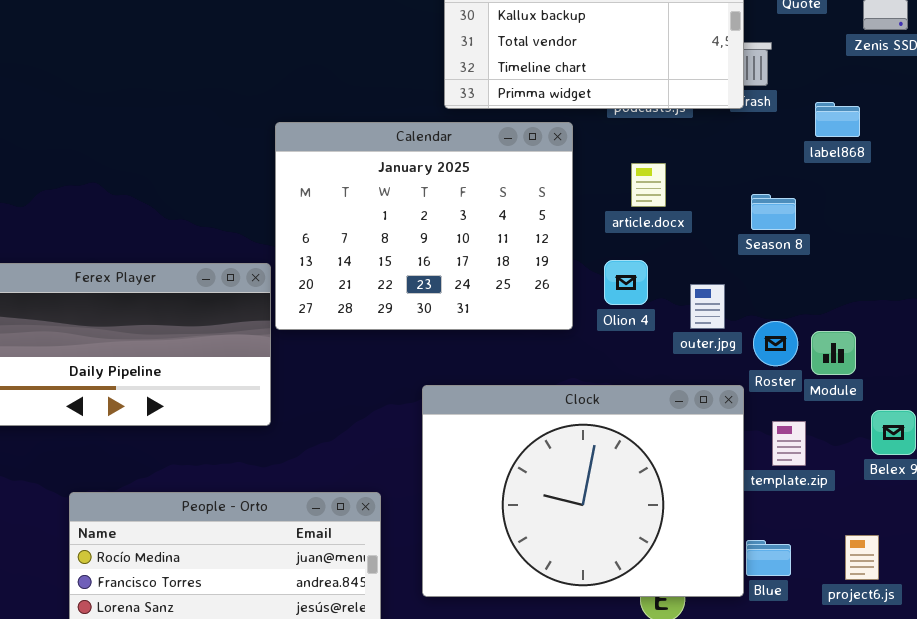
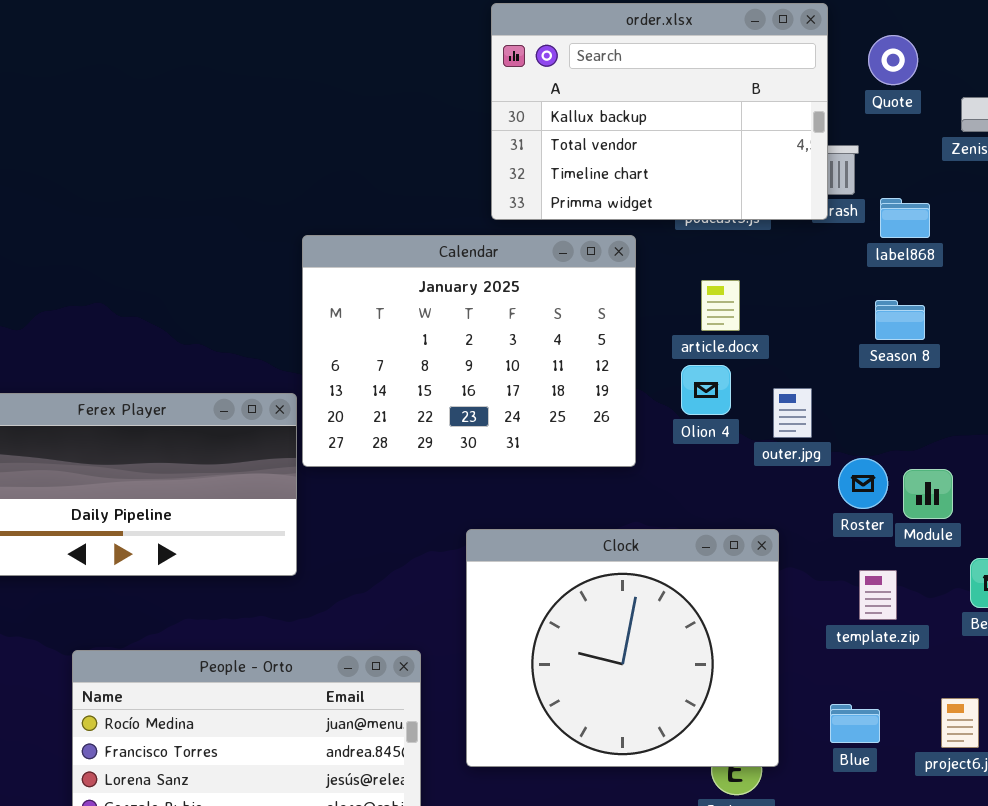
label868: [815,102,860,137] -> [880,198,930,238], moved
Season 8: [751,194,796,230] -> [875,300,925,340], moved
Olion 4: [604,260,648,305] -> [681,365,731,415], moved
outer.jpg: [690,284,725,329] -> [773,388,812,438], moved
Clock: [422,385,744,597] -> [466,529,779,767], resized

